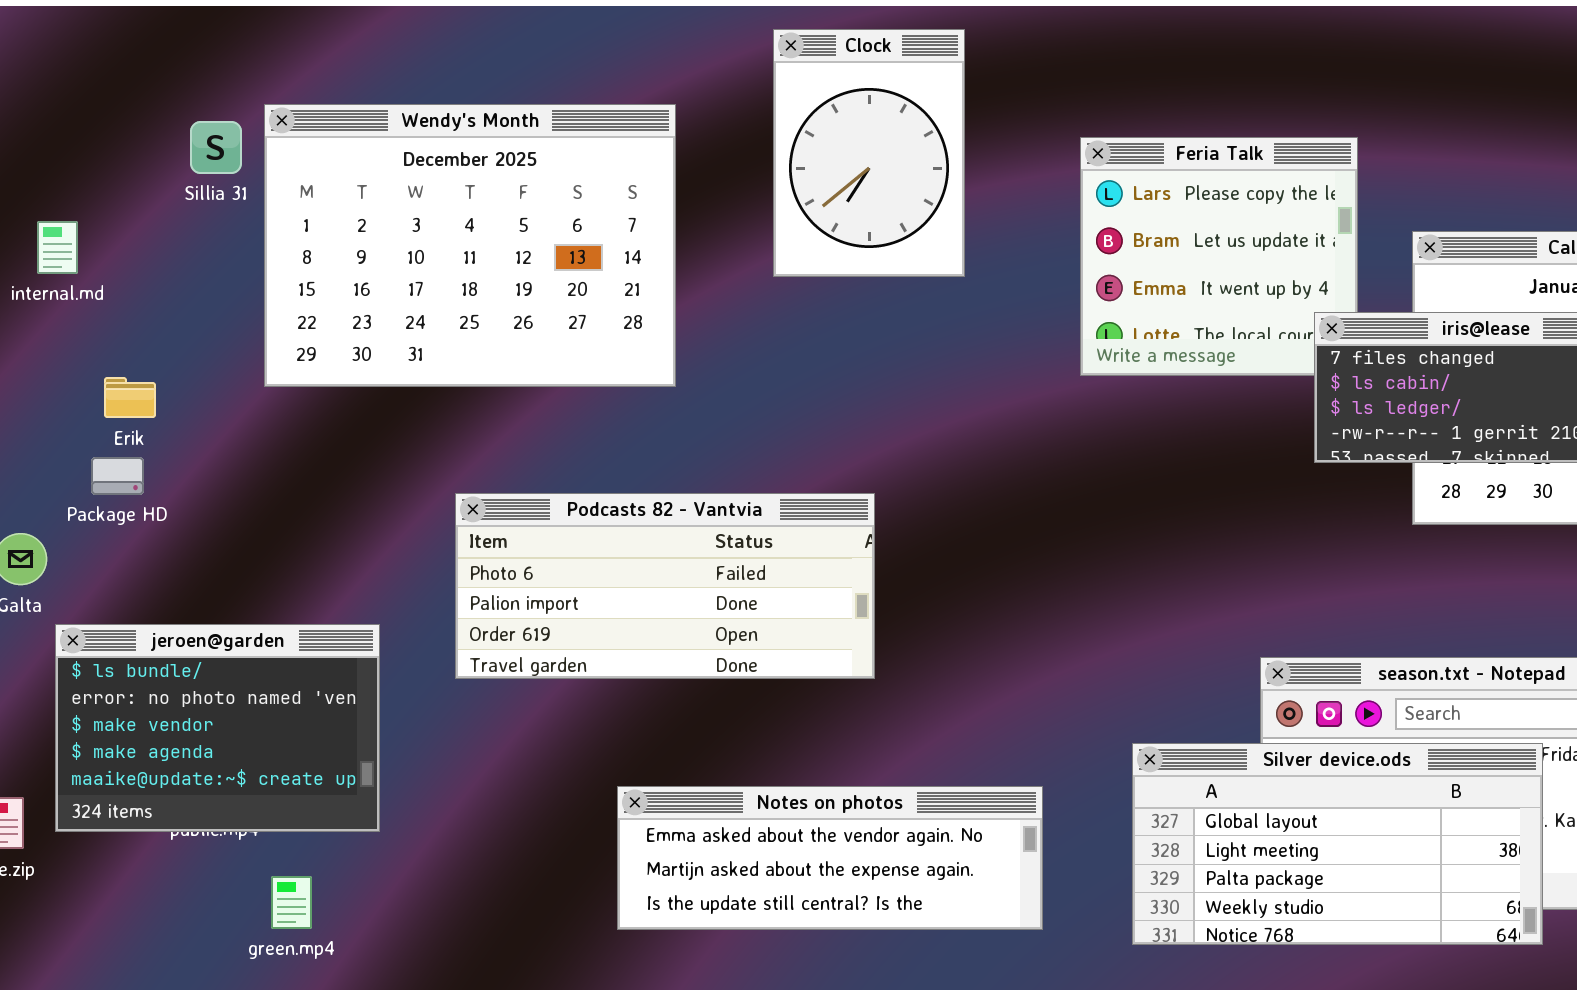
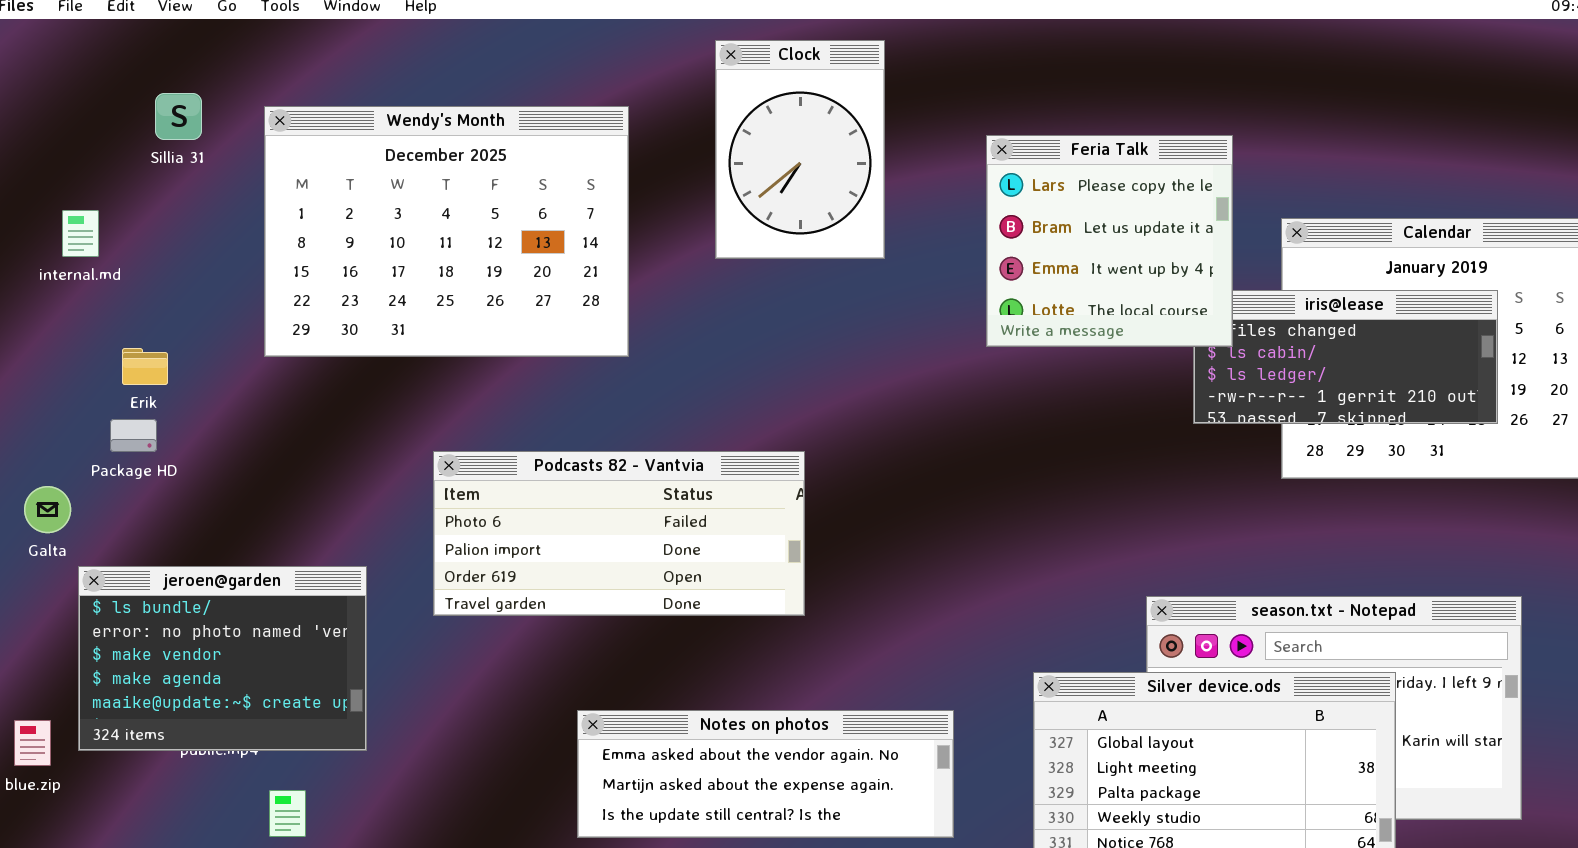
Sillia 31: [190,121,242,174] -> [155,93,202,140], moved
Feria Talk: [1080,137,1358,376] -> [986,135,1233,347], raised

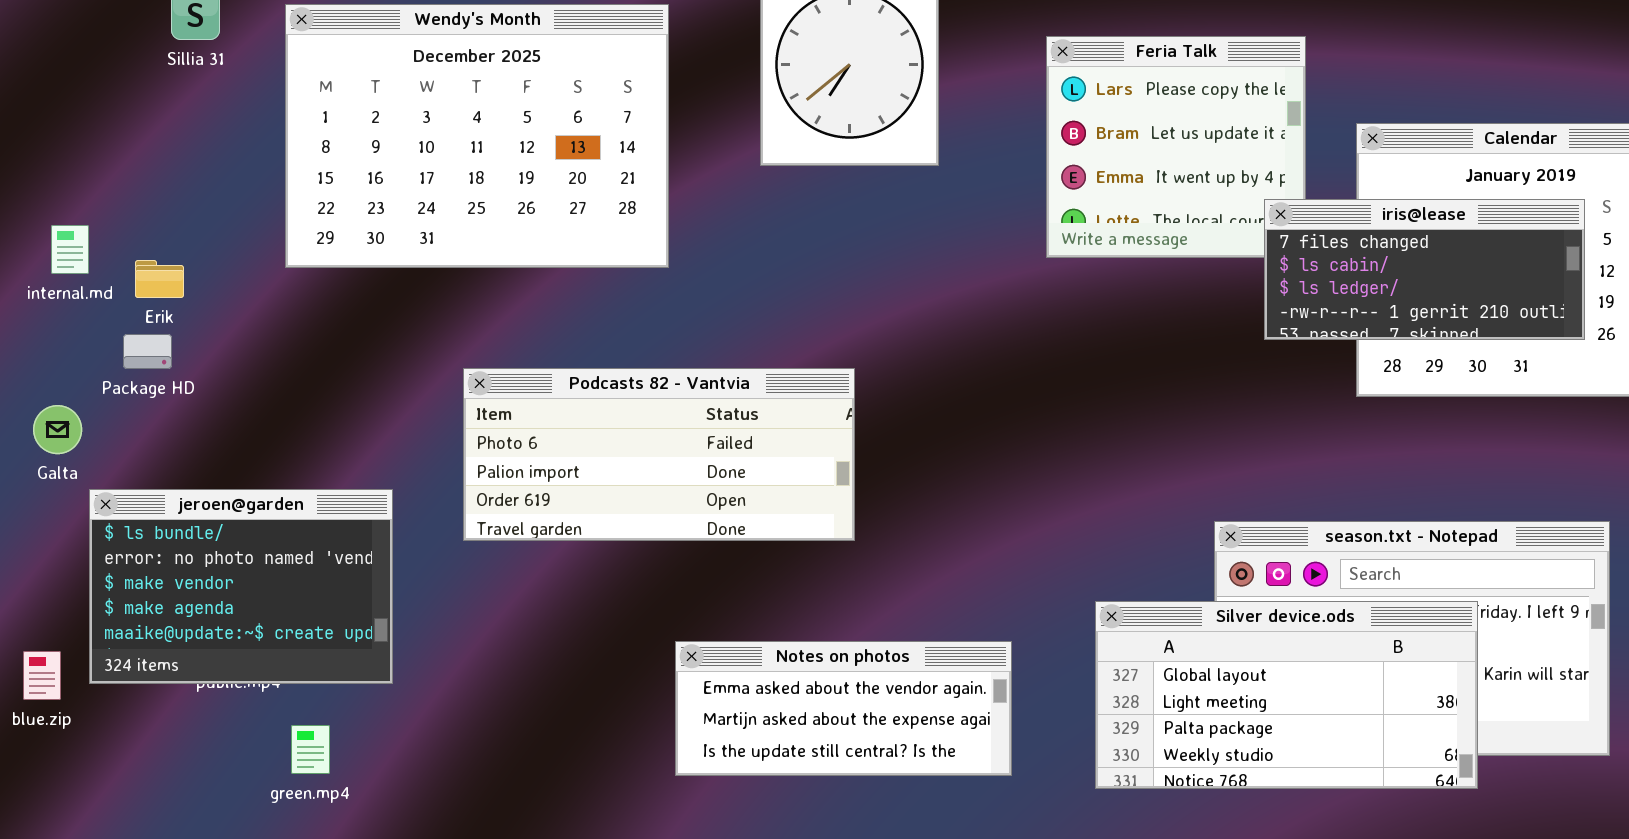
internal.md: [62,210,99,257] -> [51,225,89,274], moved
iris@lease: [1193,290,1498,424] -> [1264,199,1585,340], raised
Notes on photos: [577,710,954,838] -> [675,641,1012,776], resized

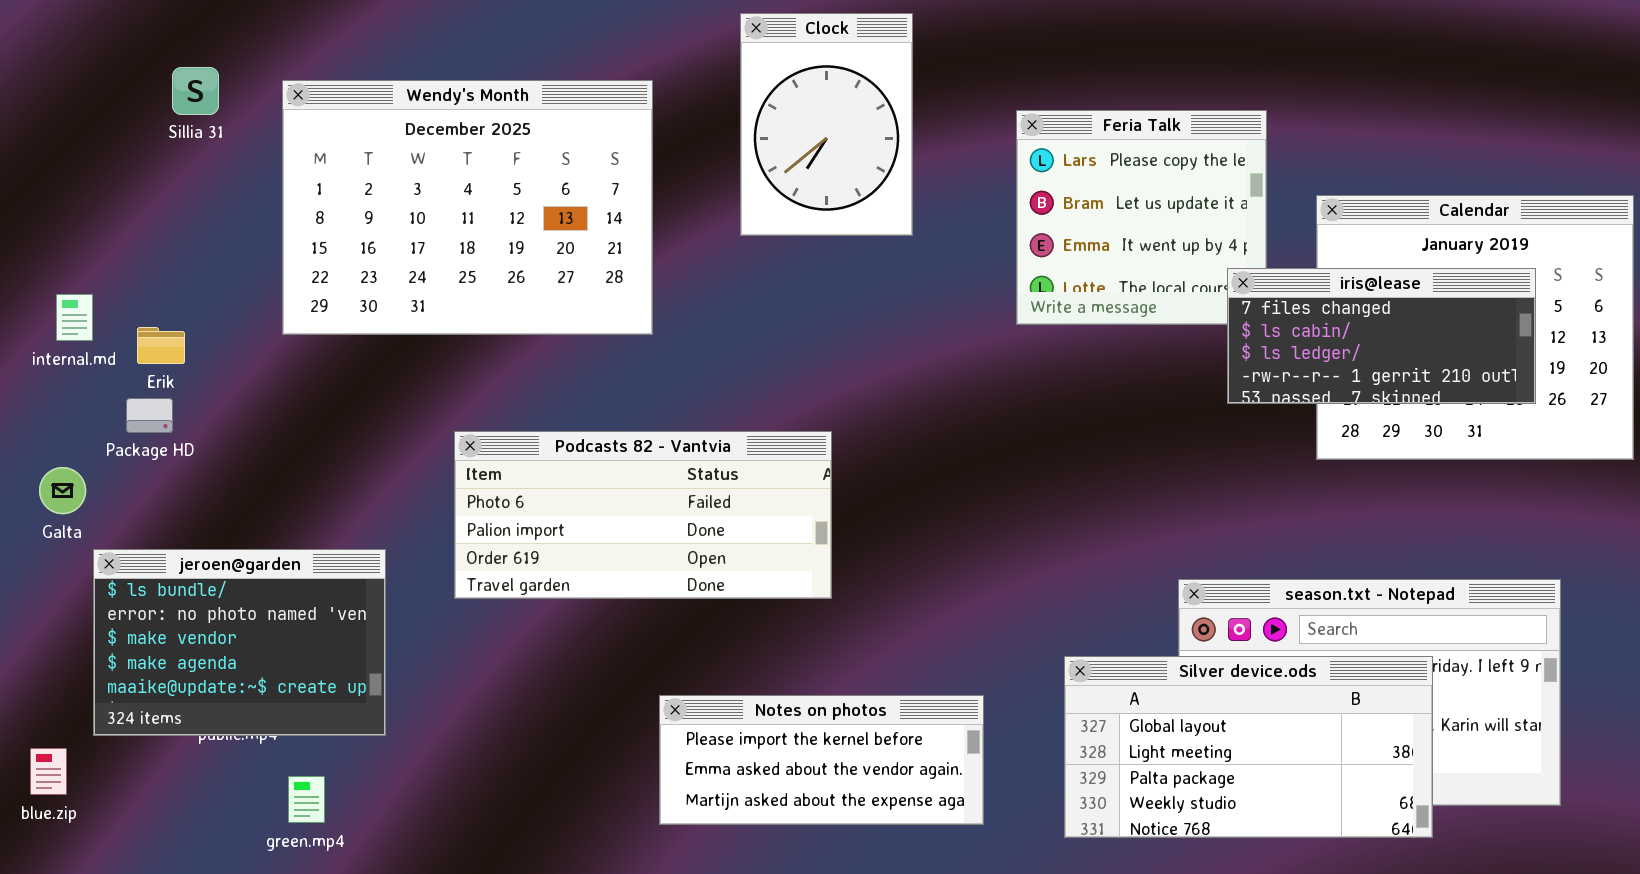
Notes on photos: [675,641,1012,776] -> [659,695,984,825], scrolled up 1 row
blue.zip: [23,651,61,700] -> [30,748,67,795], moved

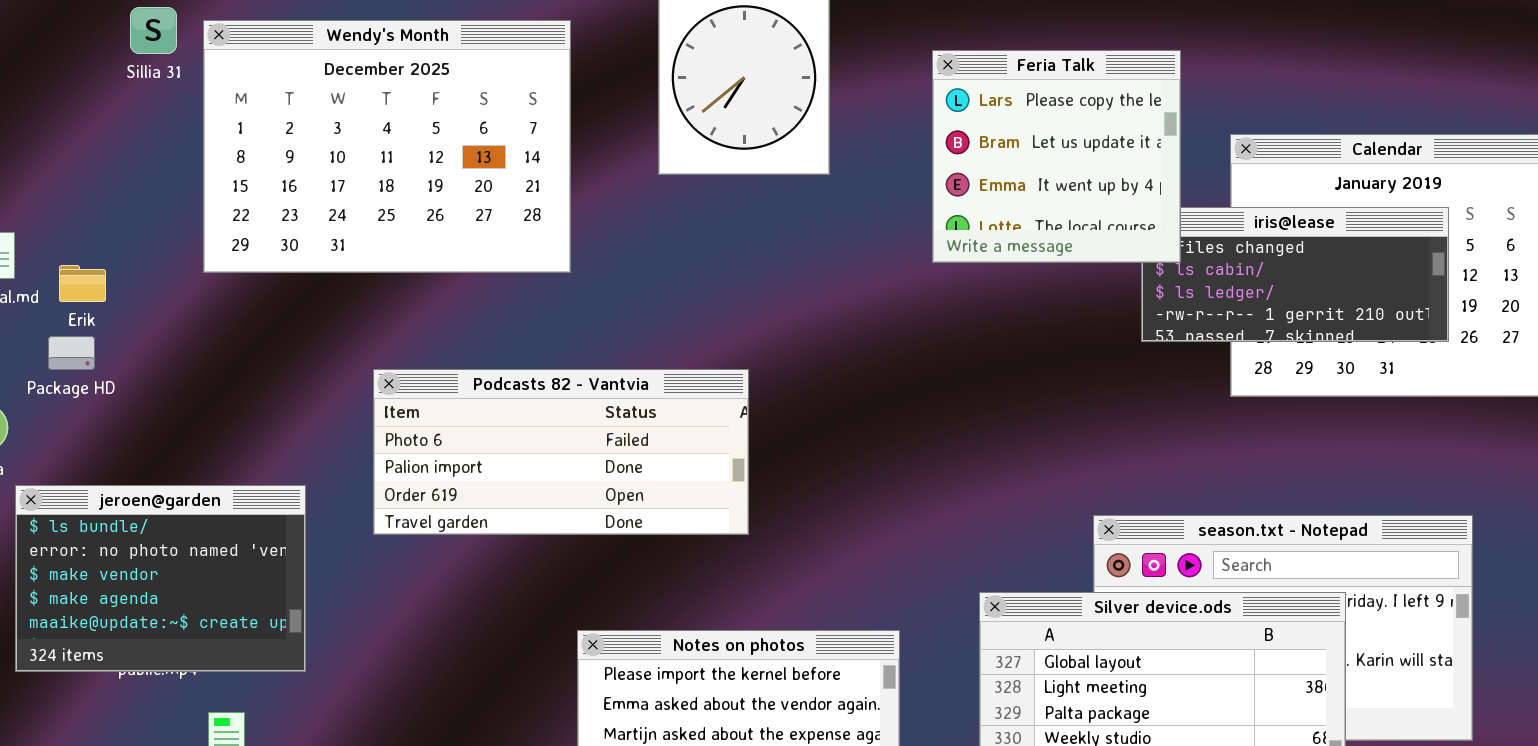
Sillia 31: [172,67,219,115] -> [130,7,177,54], moved
Feria Talk: [1016,110,1267,325] -> [932,50,1181,263], raised

